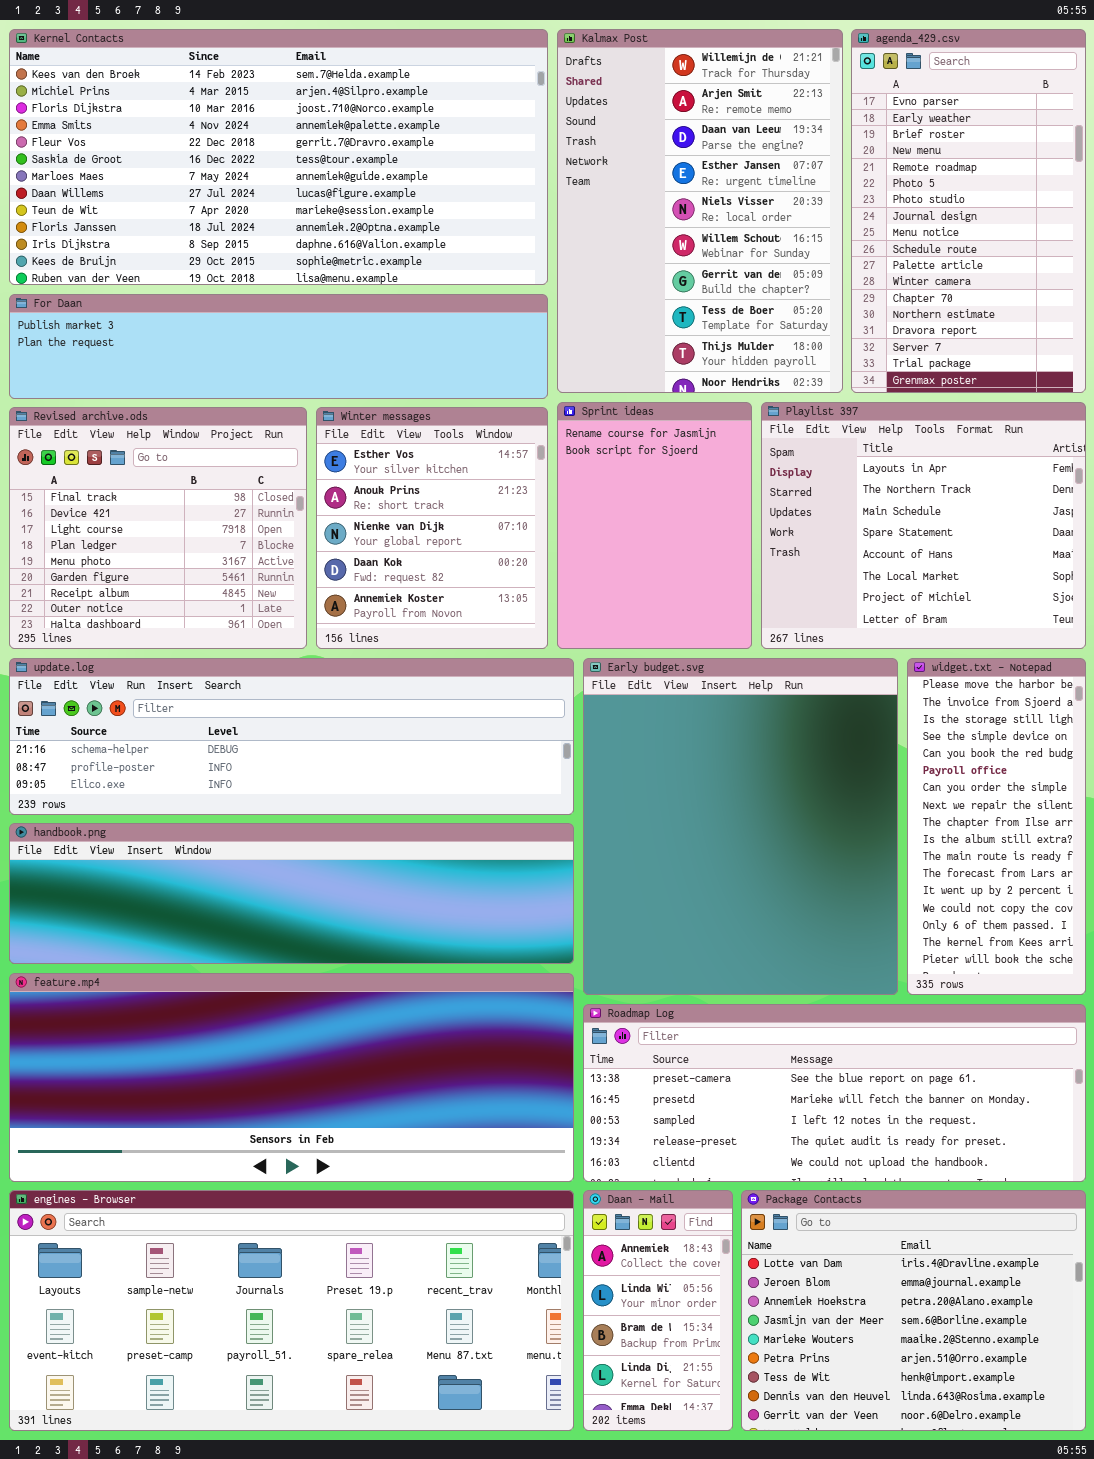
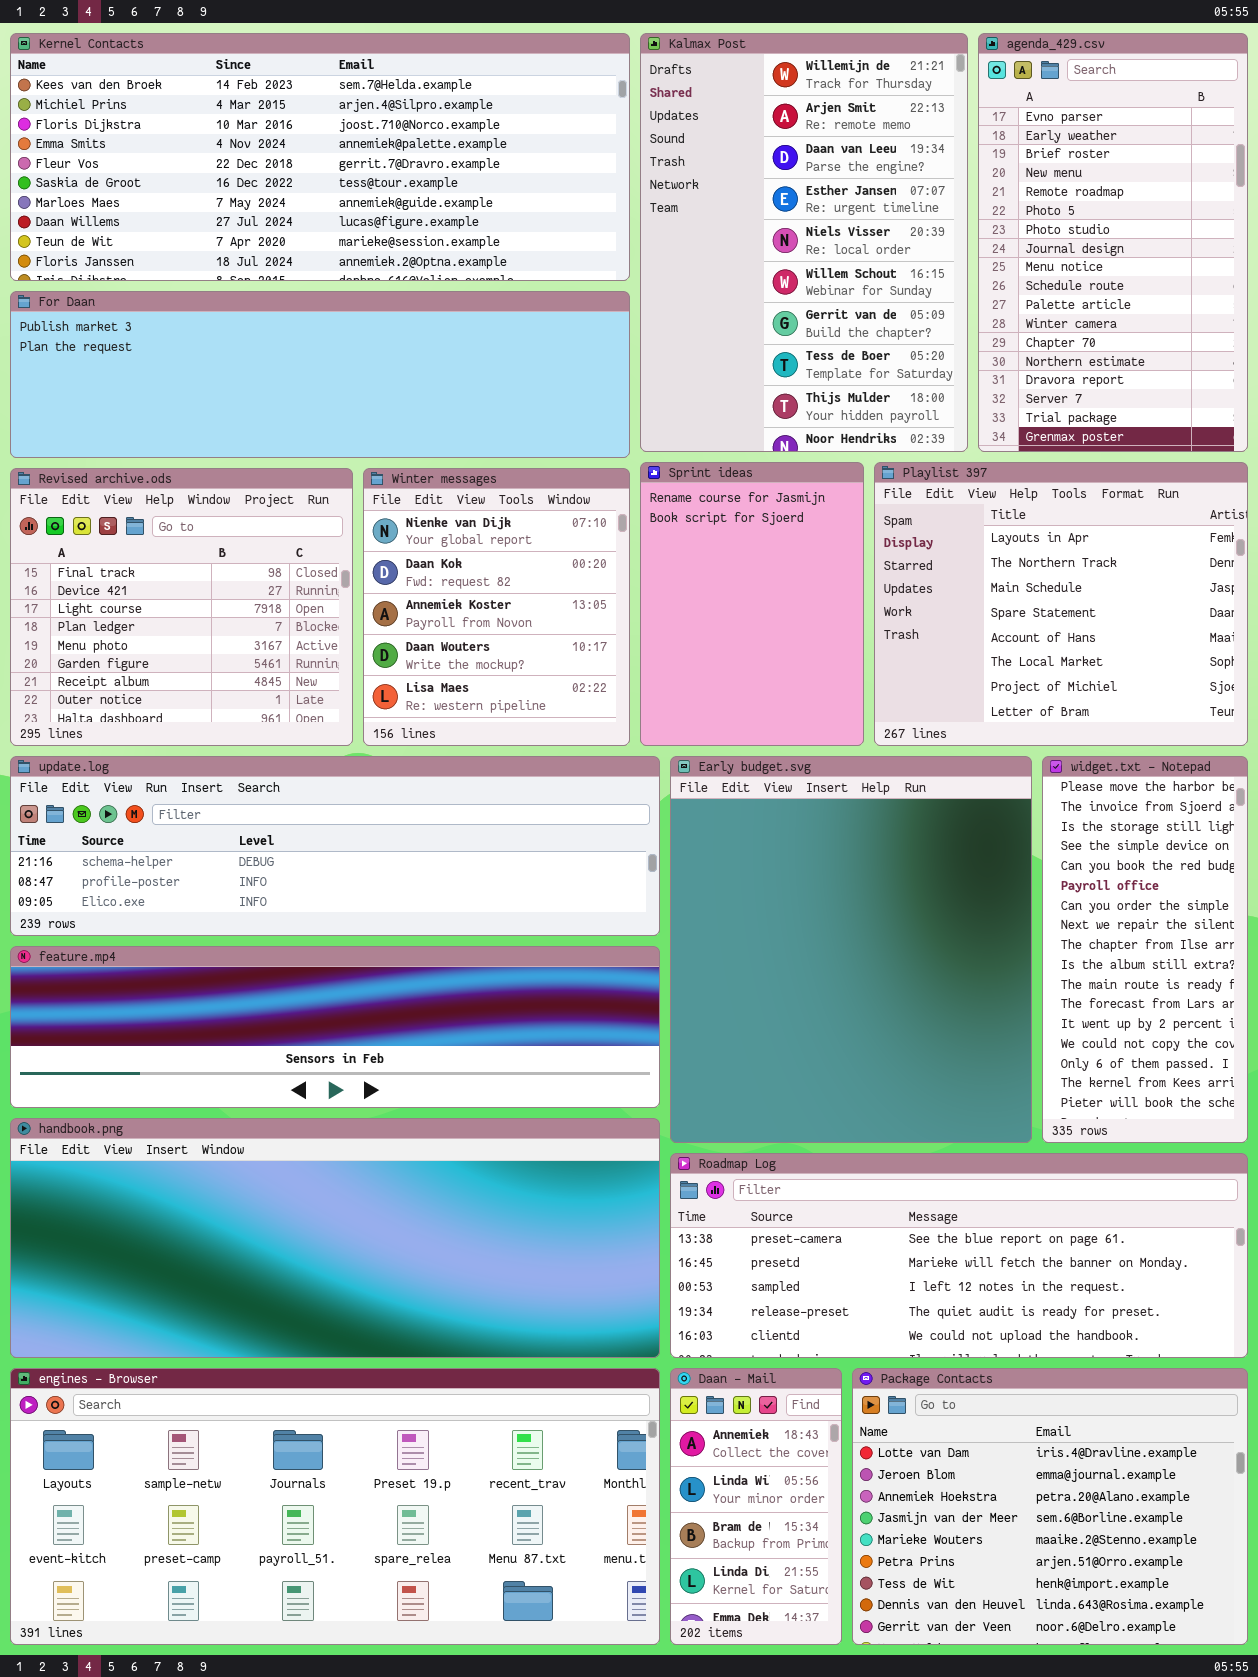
Kernel Contacts: [9,29,548,285] -> [10,33,630,281], resized
For Daan: [9,294,548,399] -> [10,291,630,458], resized
Winter messages: [316,407,548,649] -> [363,468,630,746], scrolled down 2 rows
handbook.png: [9,823,574,964] -> [10,1118,660,1358], moved, resized
feature.mp4: [9,973,574,1182] -> [10,946,660,1108], moved, resized

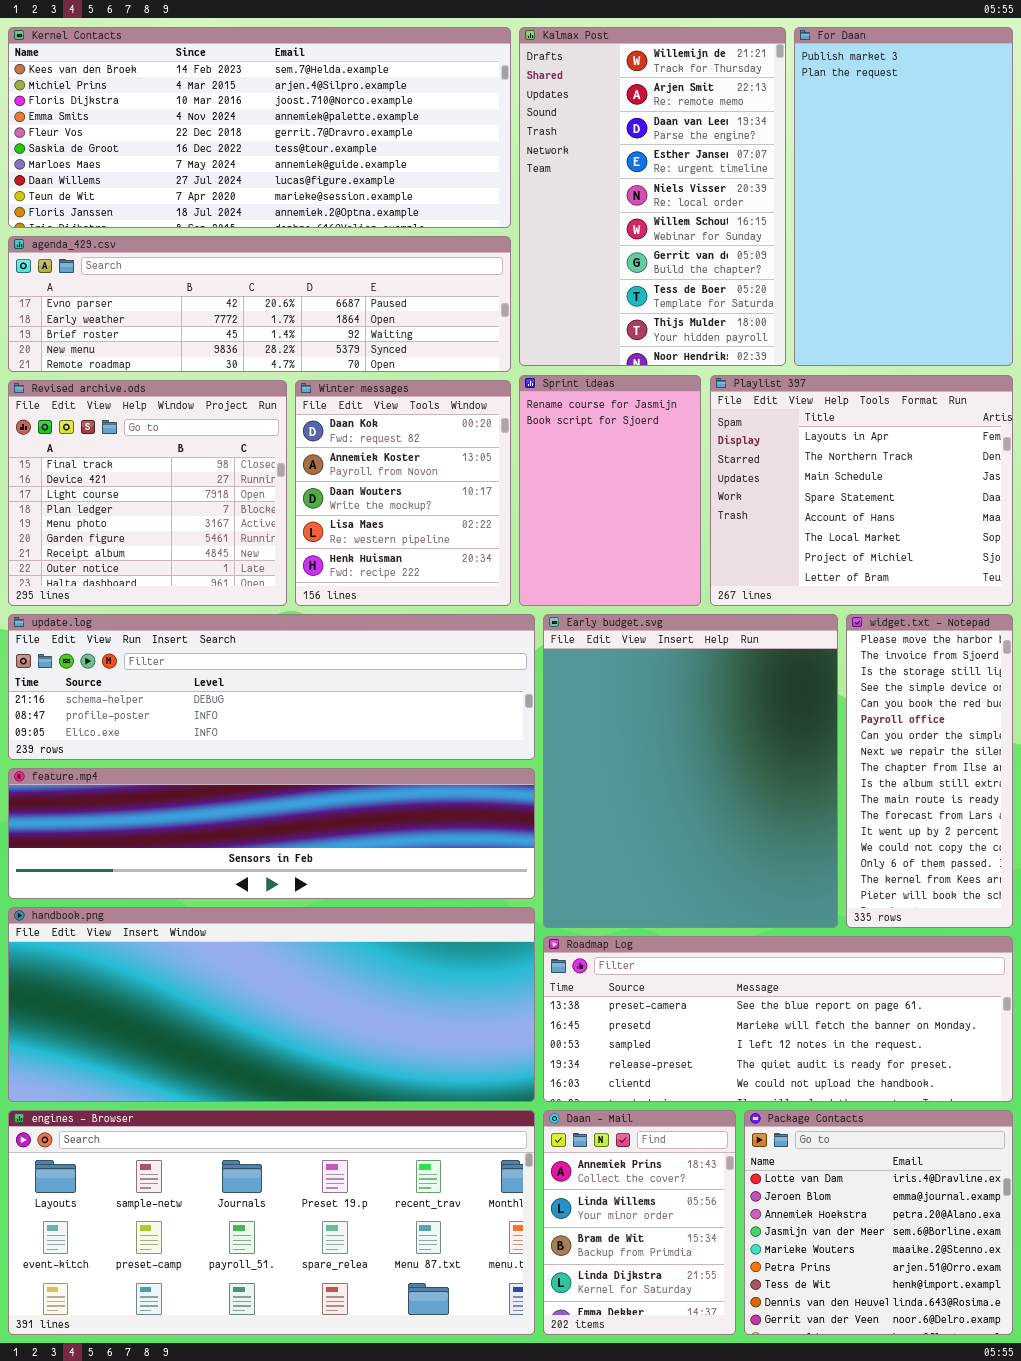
agenda_429.csv: [978,33,1248,452] -> [8,236,511,372], moved, resized
For Daan: [10,291,630,458] -> [794,27,1013,366], moved, resized
Winter messages: [363,468,630,746] -> [295,380,511,606], scrolled down 1 row
Daan - Mail: [670,1368,842,1645] -> [543,1110,736,1335], resized
Package Contacts: [852,1368,1248,1645] -> [744,1110,1013,1335], resized

